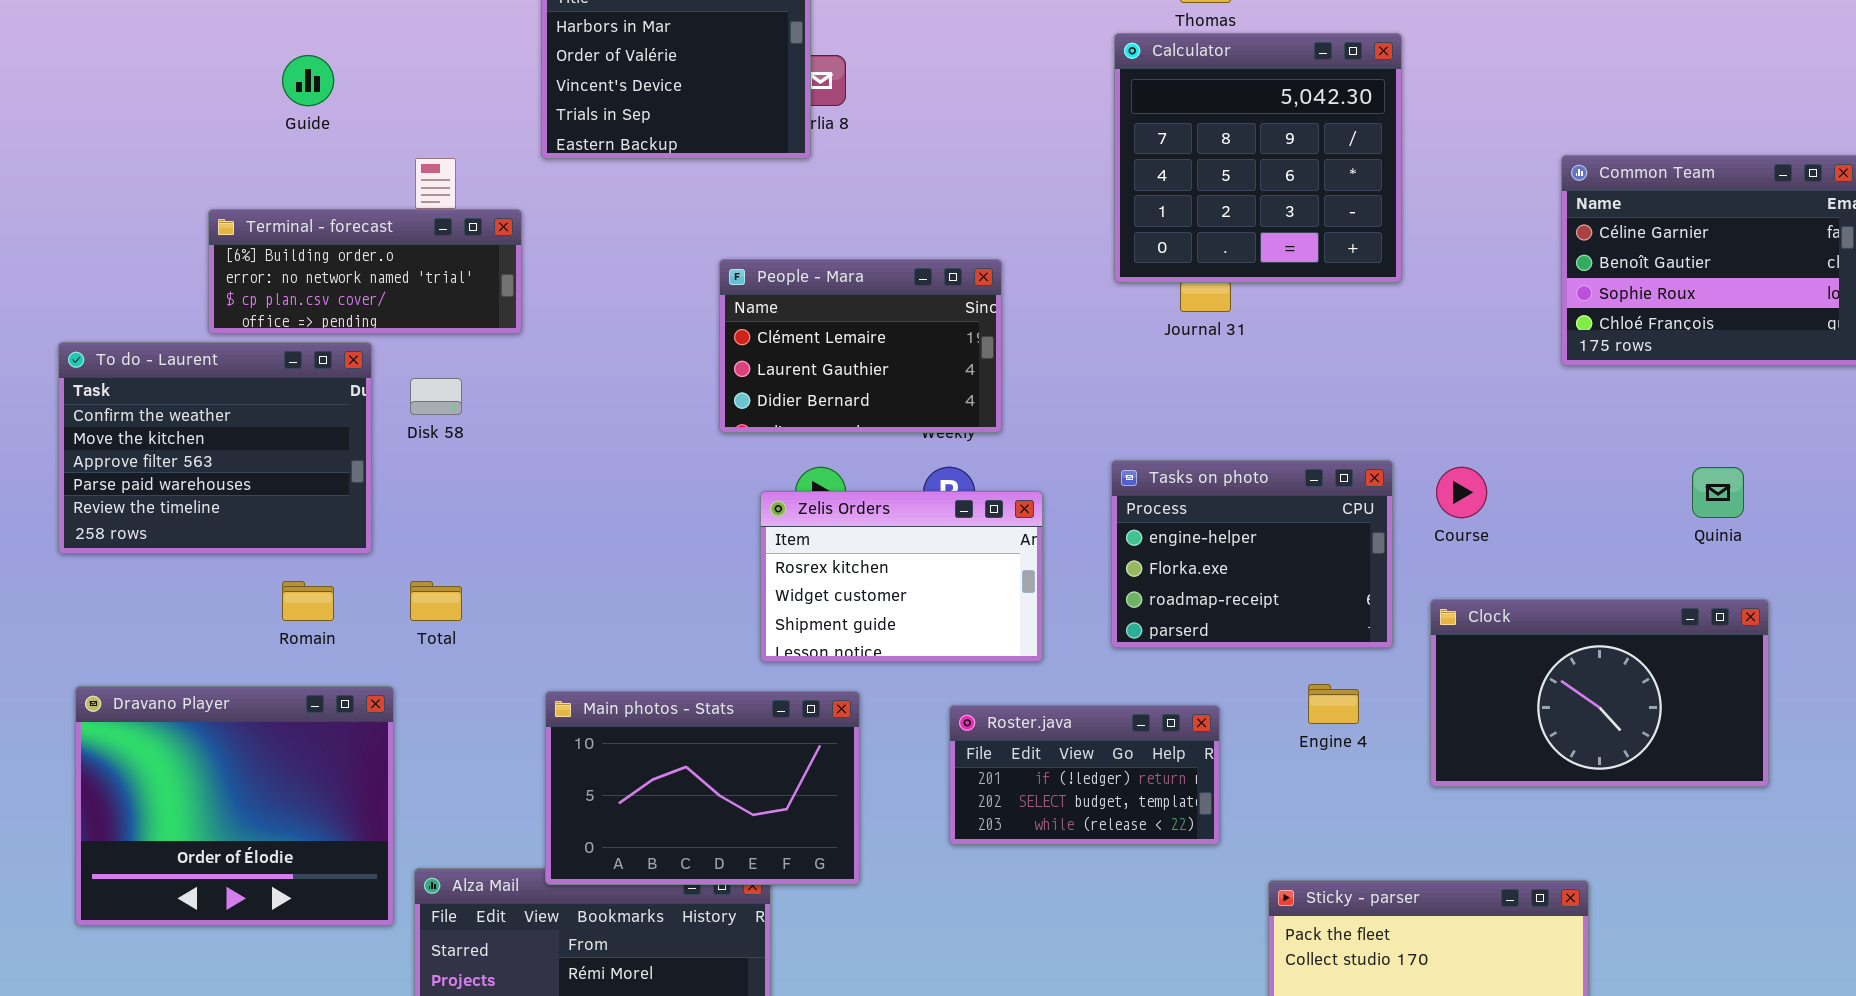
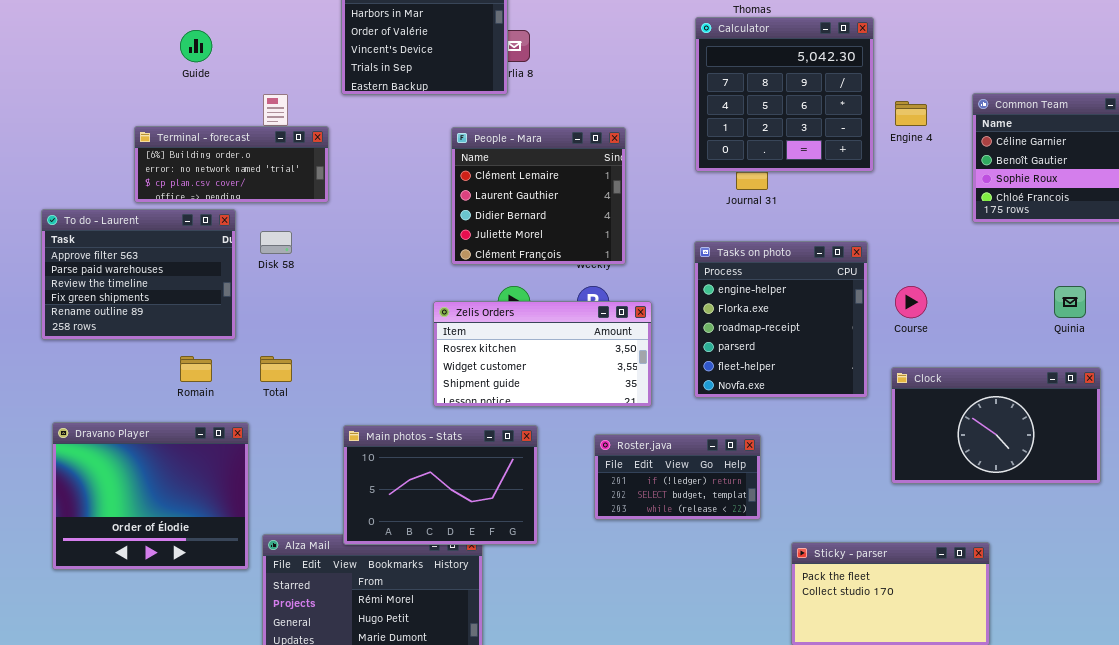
People - Mara: [719,259,1002,433] -> [451,127,626,265], resized
To do - Laurent: [58,342,372,554] -> [41,209,236,340], scrolled down 2 rows
Tasks on photo: [1111,460,1393,648] -> [694,241,868,398], resized
Zelis Orders: [760,491,1043,662] -> [433,301,652,407], resized
Engine 4: [1308,684,1359,724] -> [895,101,927,126], moved

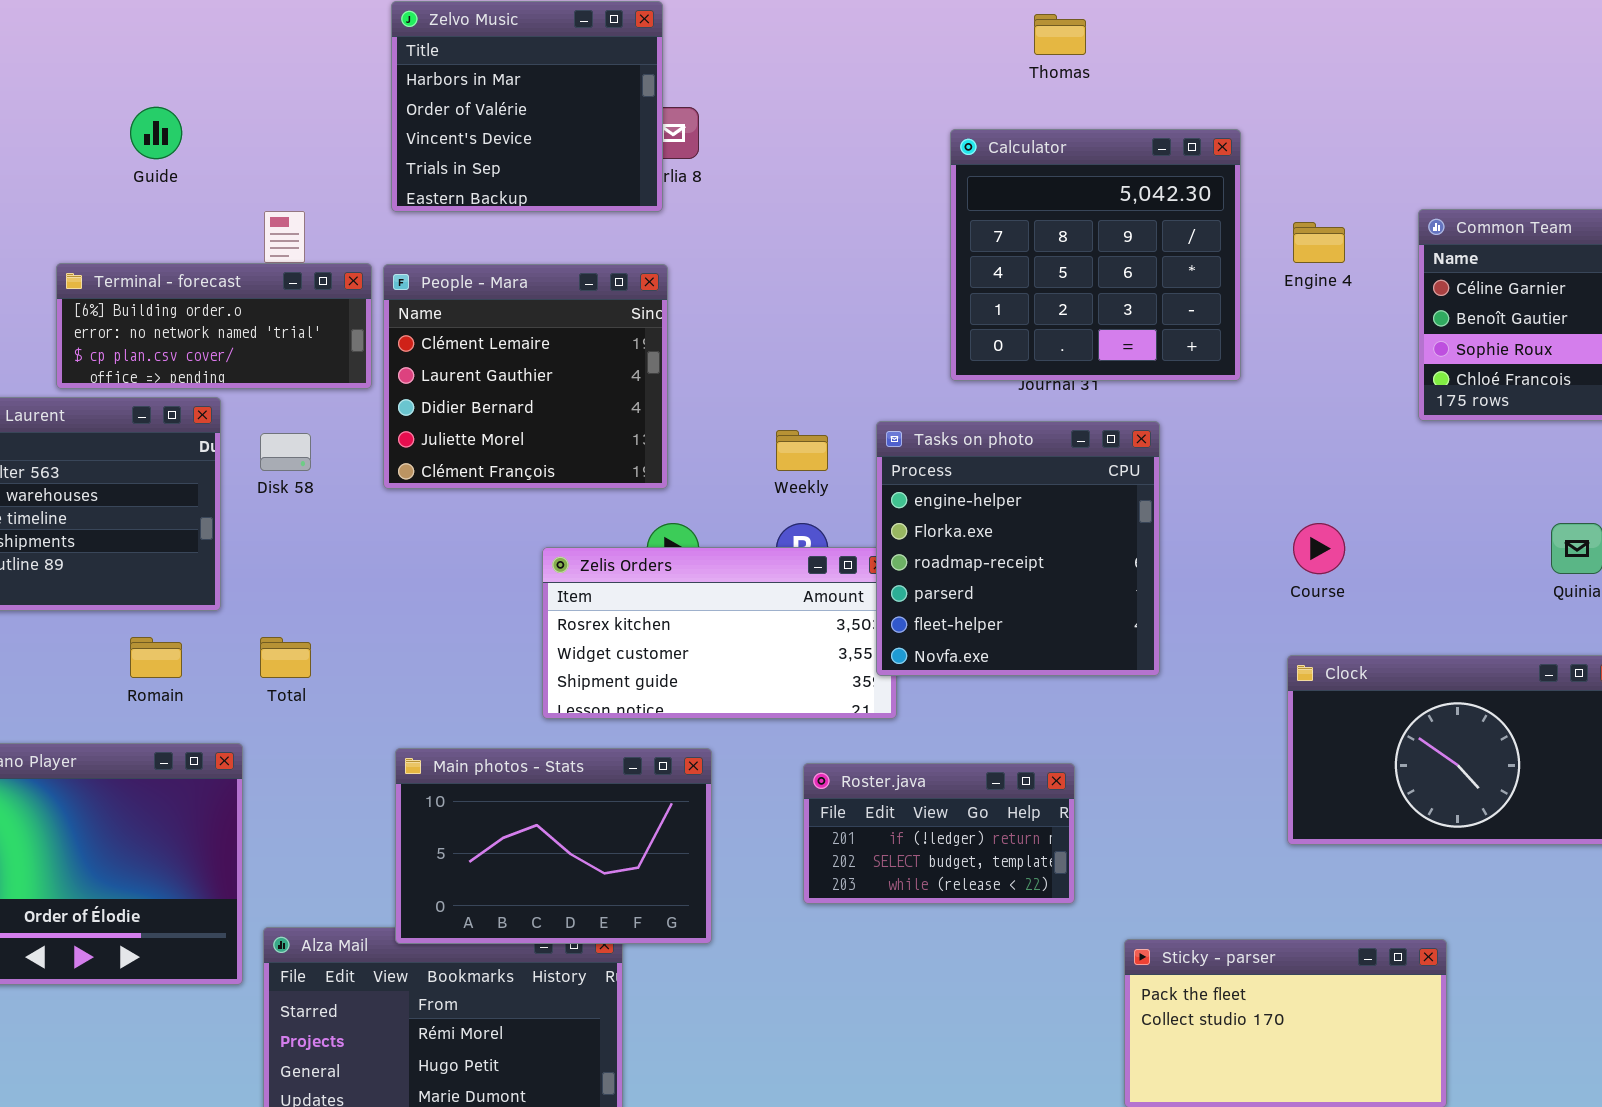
Calculator: [695,17,874,172] -> [950,129,1241,381], moved
People - Mara: [451,127,626,265] -> [383,264,668,489], moved
Tasks on photo: [694,241,868,398] -> [876,421,1160,676], moved

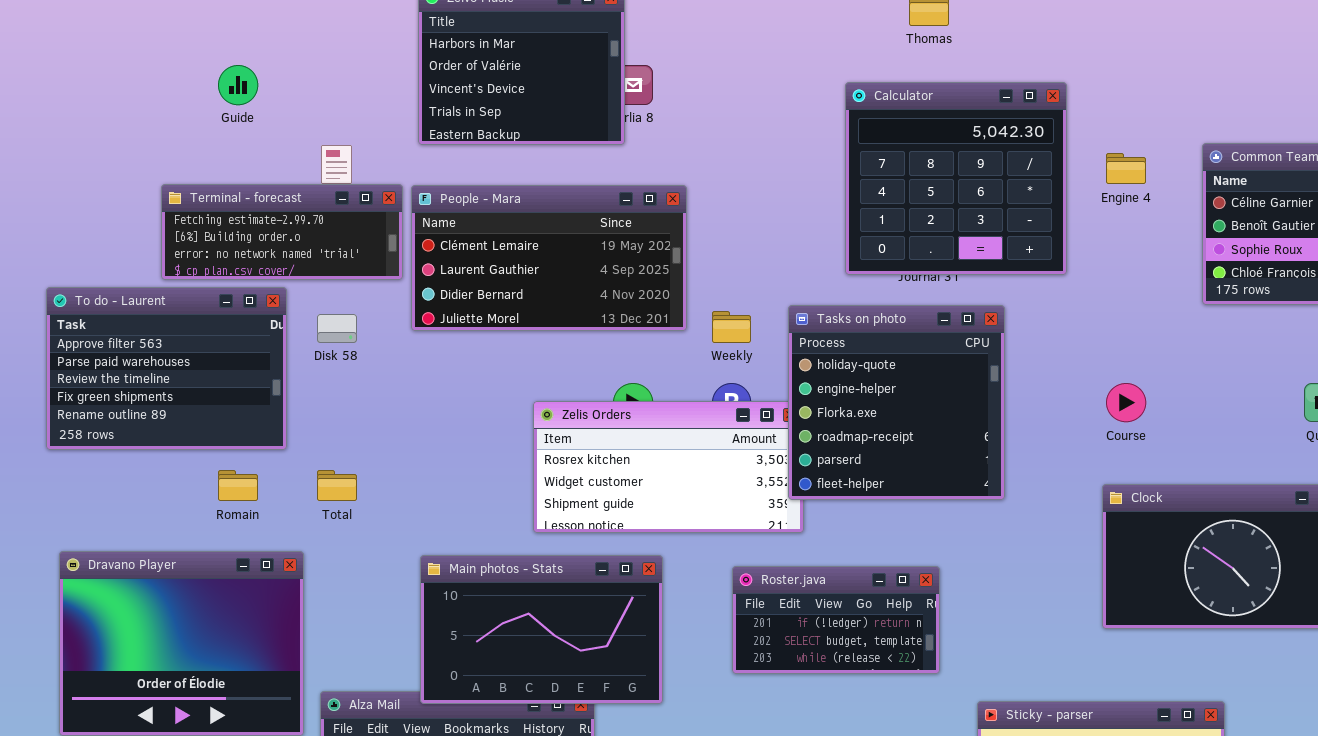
Terminal - forecast: [56,263,372,389] -> [161,184,403,280], scrolled up 1 row
People - Mara: [383,264,668,489] -> [411,185,687,331], resized
Tasks on photo: [876,421,1160,676] -> [788,305,1005,500], scrolled up 1 row

